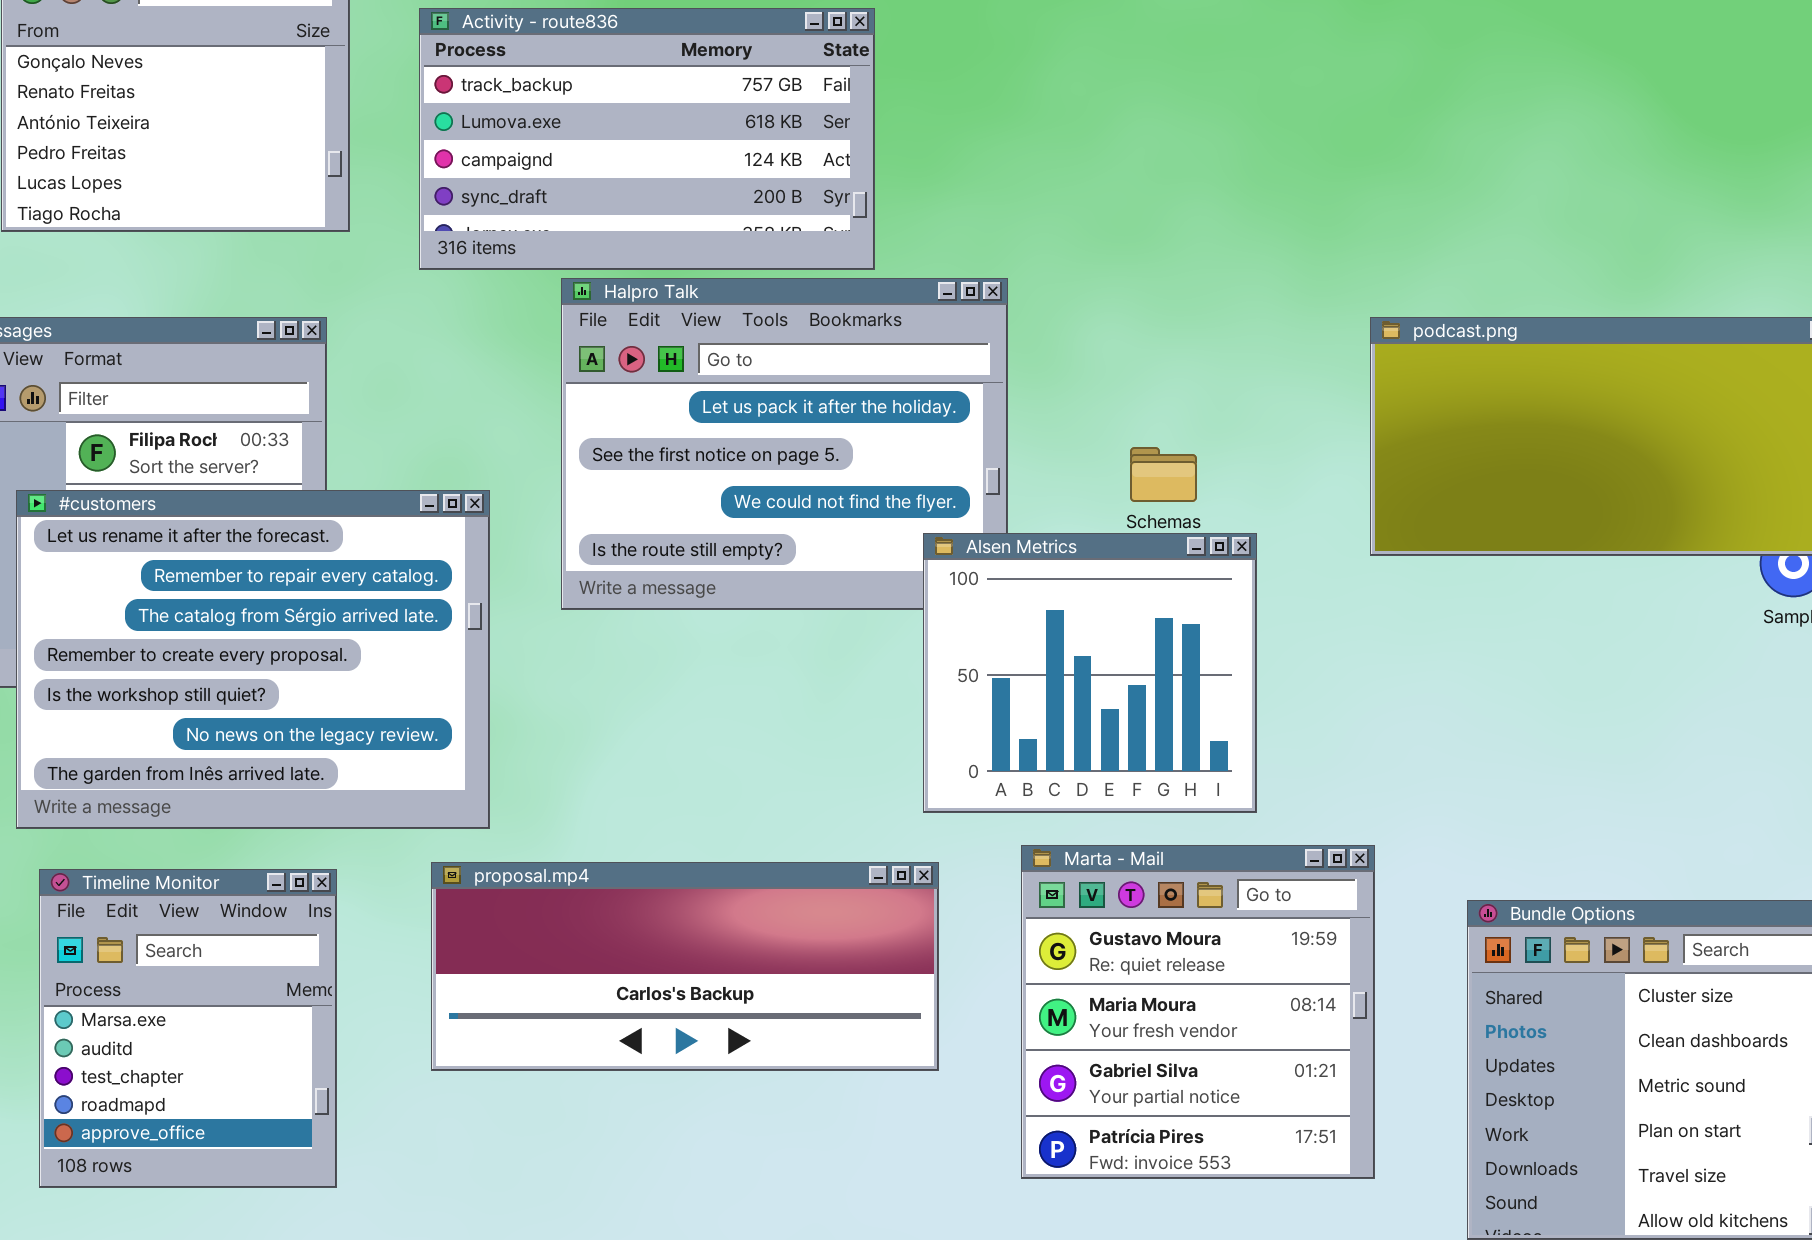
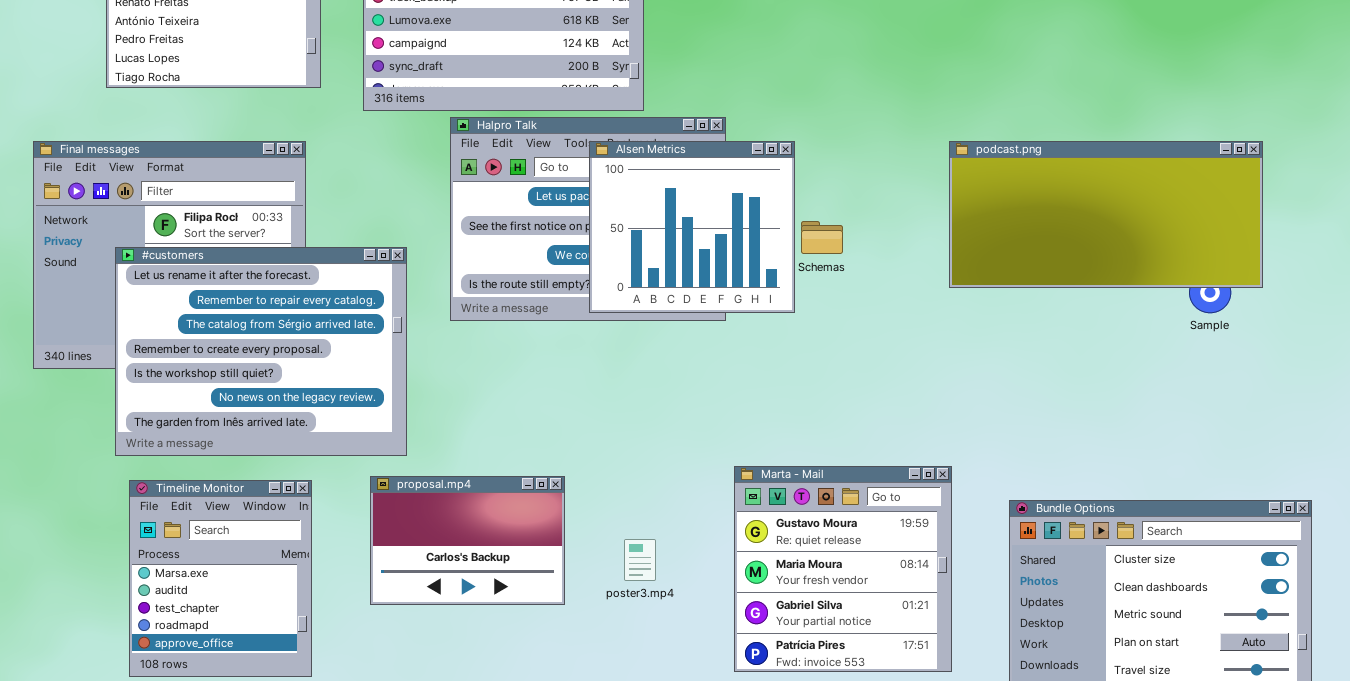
Alsen Metrics: [923,533,1257,813] -> [589,141,795,313], moved
proposal.mp4: [431,862,939,1071] -> [370,476,565,605], resized

